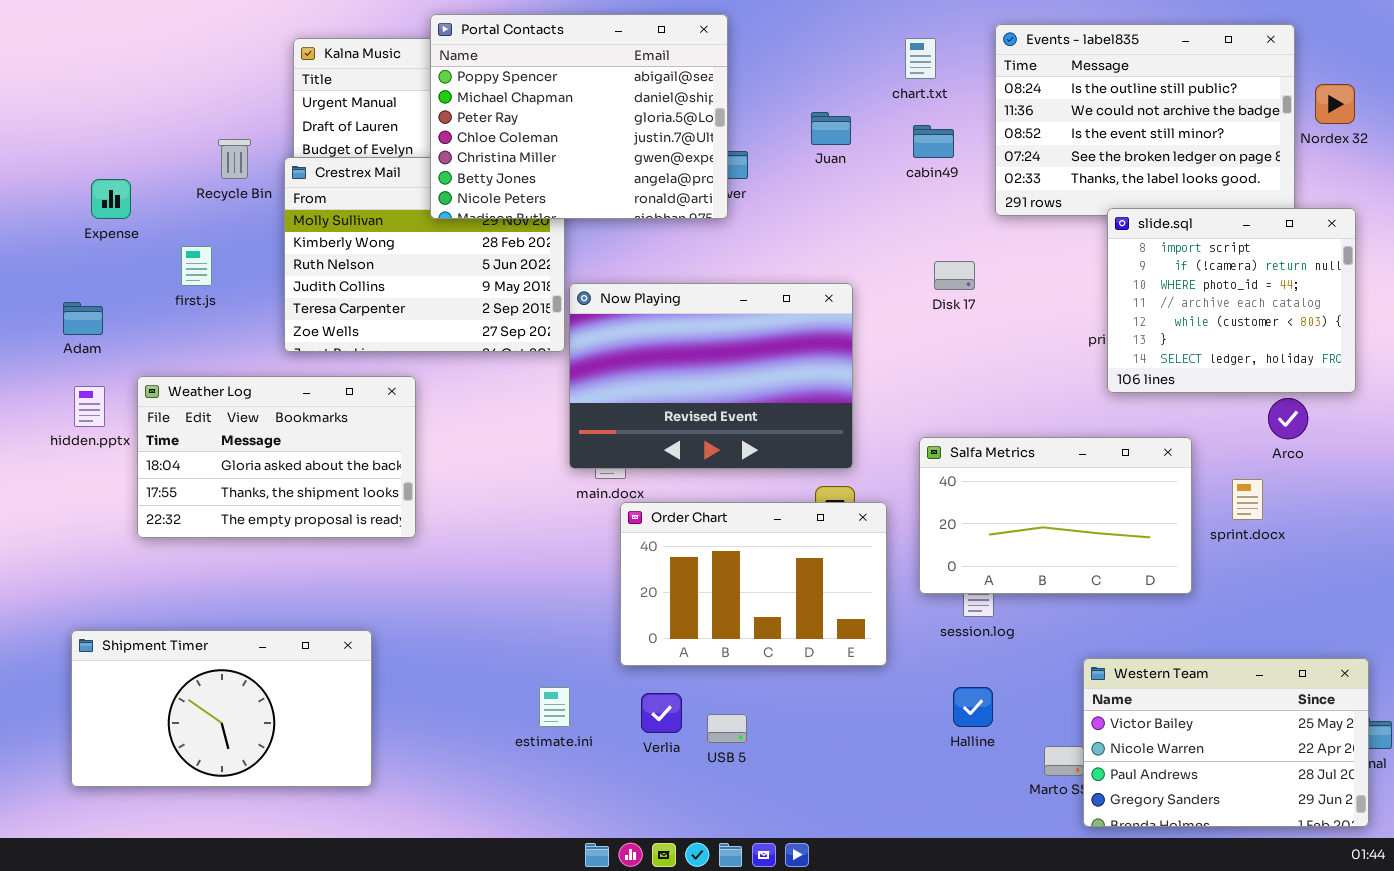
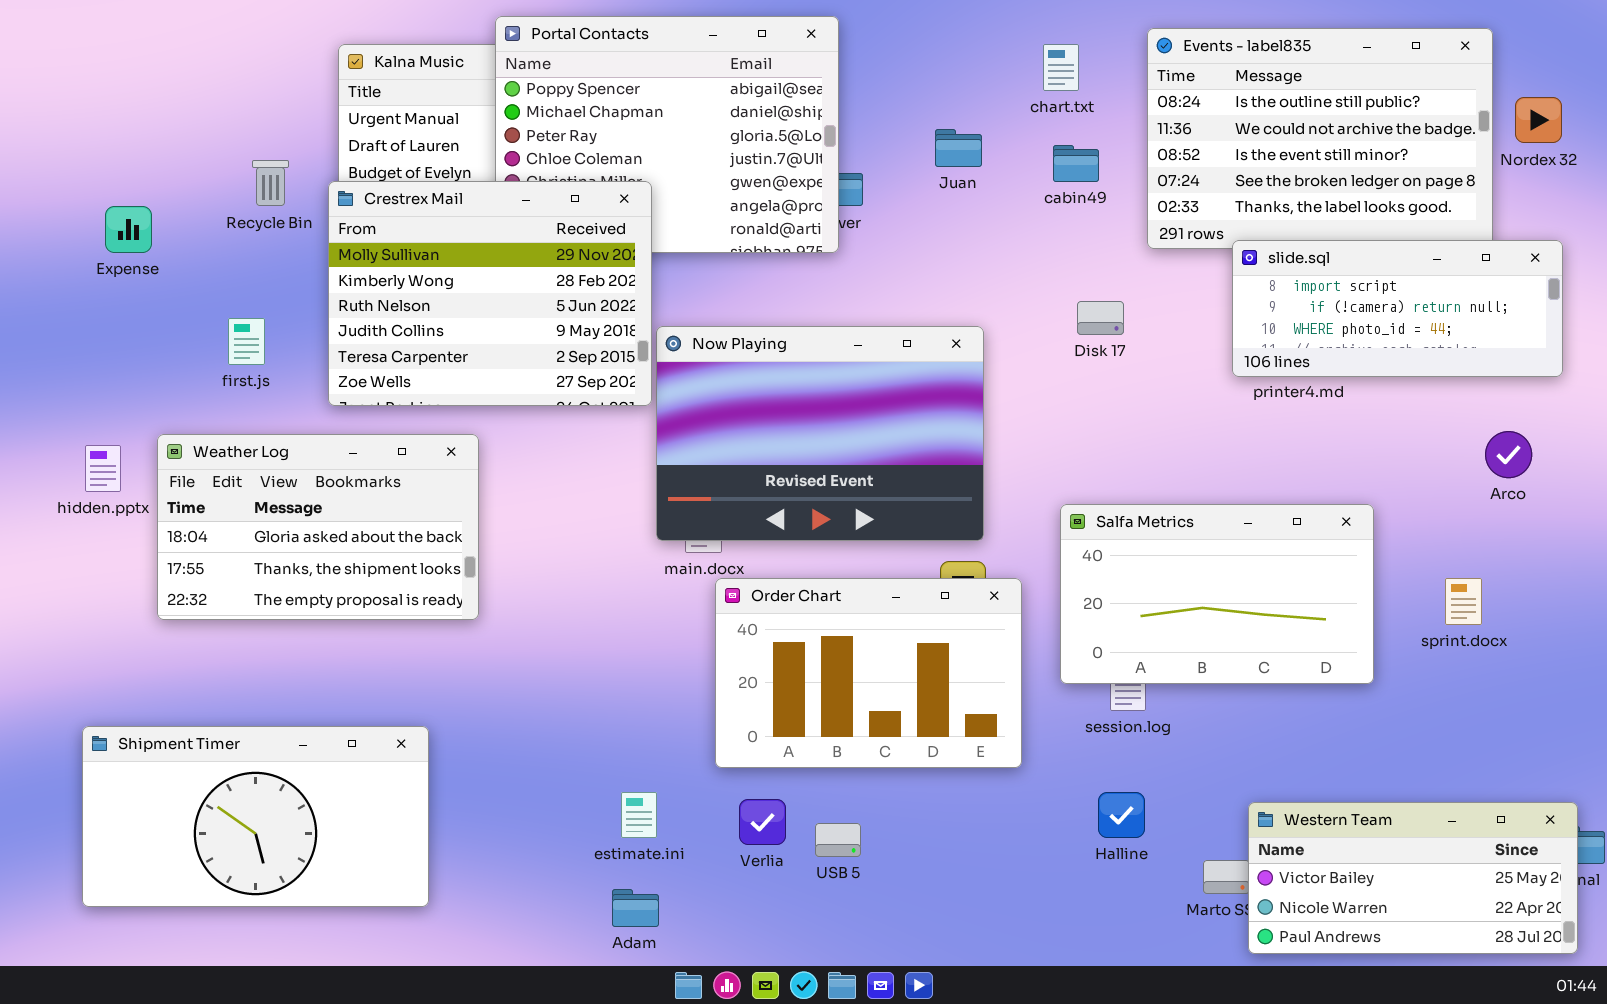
Crestrex Mail: [284,157,565,352] -> [328,181,652,406], raised
slide.sql: [1107,208,1356,393] -> [1232,240,1563,377], resized
first.js: [181,246,212,286] -> [228,318,265,365], moved
Adam: [63,302,103,335] -> [612,889,659,927], moved
Arco: [1268,398,1308,439] -> [1485,431,1532,478], moved
sprint.docx: [1232,479,1263,520] -> [1445,578,1482,625], moved
Western Team: [1083,658,1369,827] -> [1248,802,1578,954], resized

